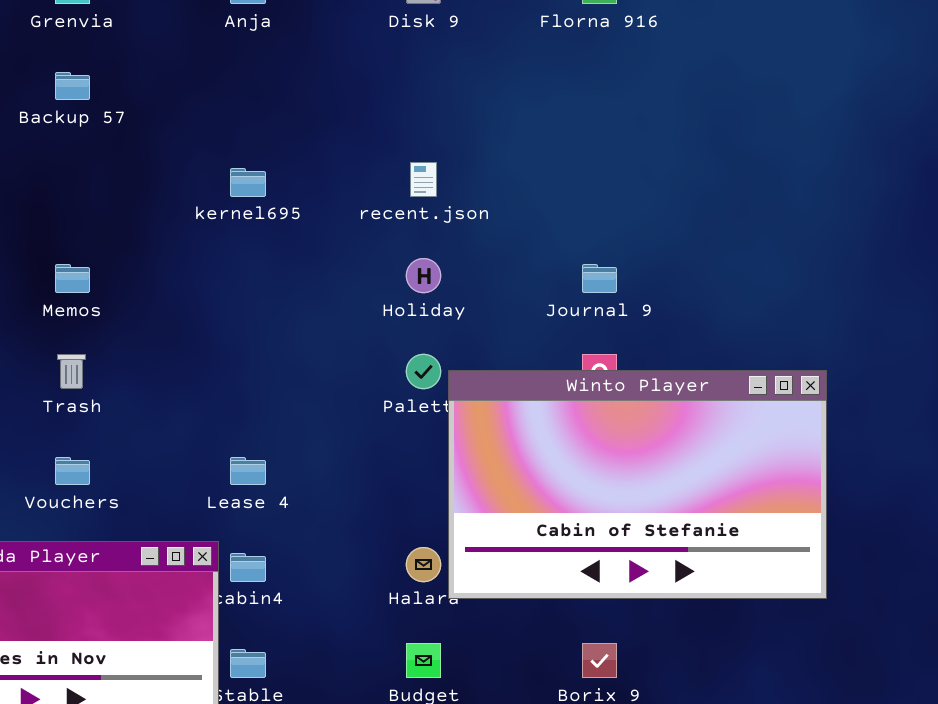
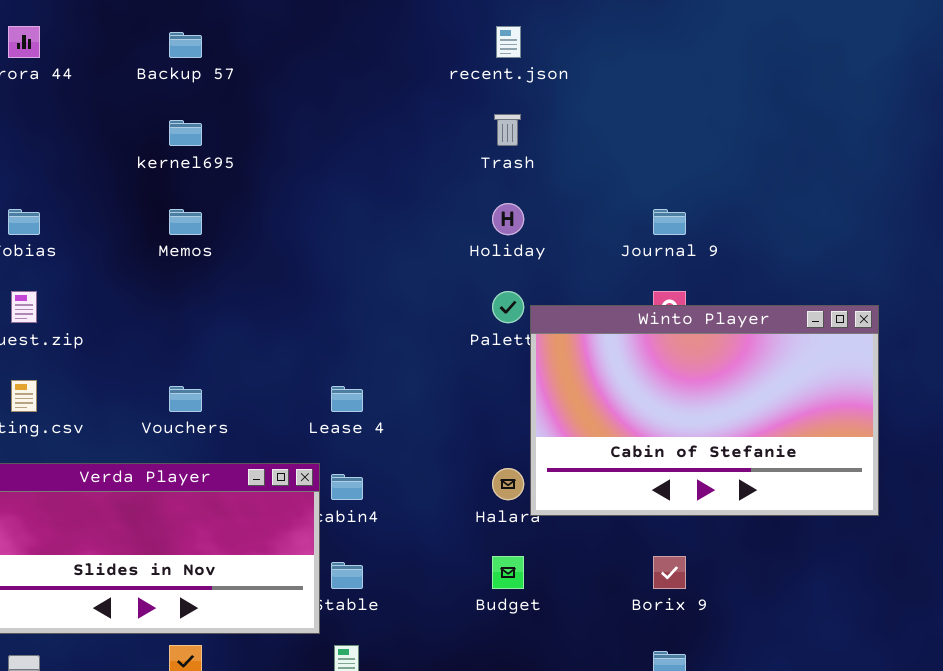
recent.json: [410,162,437,197] -> [496,26,521,58], moved
kernel695: [230,168,266,197] -> [169,120,202,146], moved
Trash: [57,354,86,389] -> [494,114,521,146], moved

